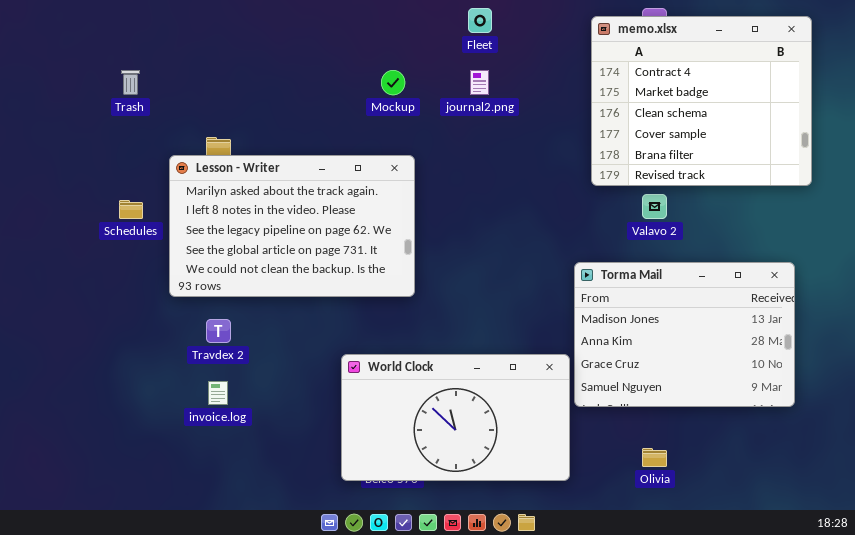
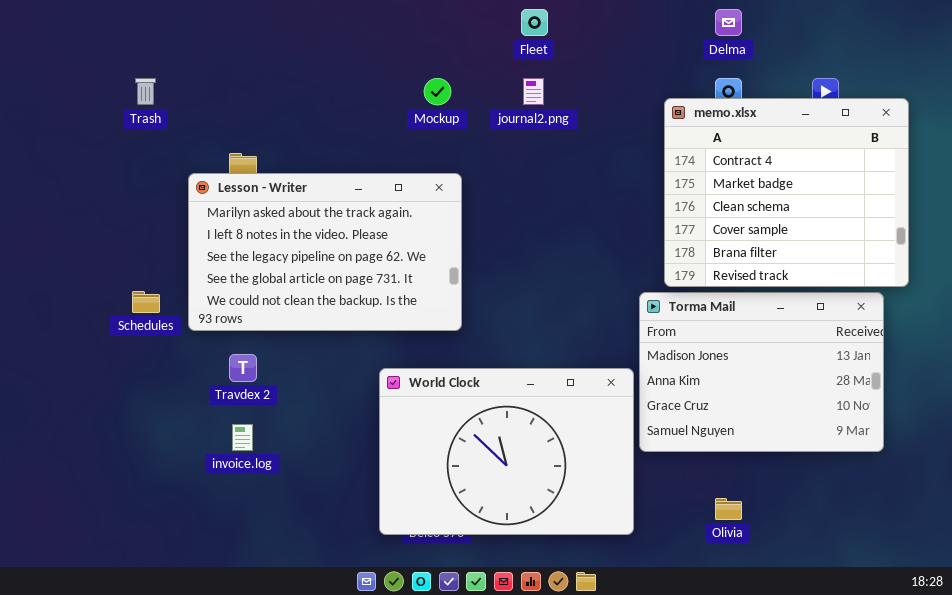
memo.xlsx: [591,16,812,186] -> [664,98,909,287], moved
Schedules: [119,200,143,219] -> [132,291,160,313], moved
World Clock: [341,354,570,481] -> [379,368,634,535], resized

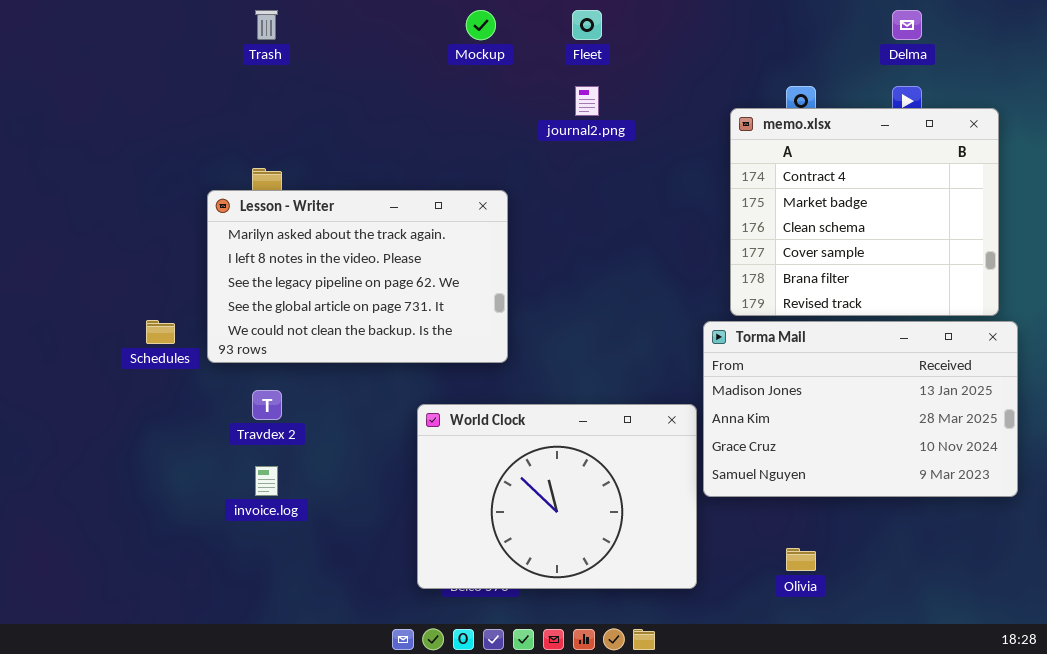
Delma: [715,9,742,36] -> [892,10,922,40], moved
Trash: [135,78,156,105] -> [255,10,278,40], moved
Mockup: [424,78,451,105] -> [466,10,496,40], moved
Torma Mail: [639,292,884,452] -> [703,321,1018,497], resized

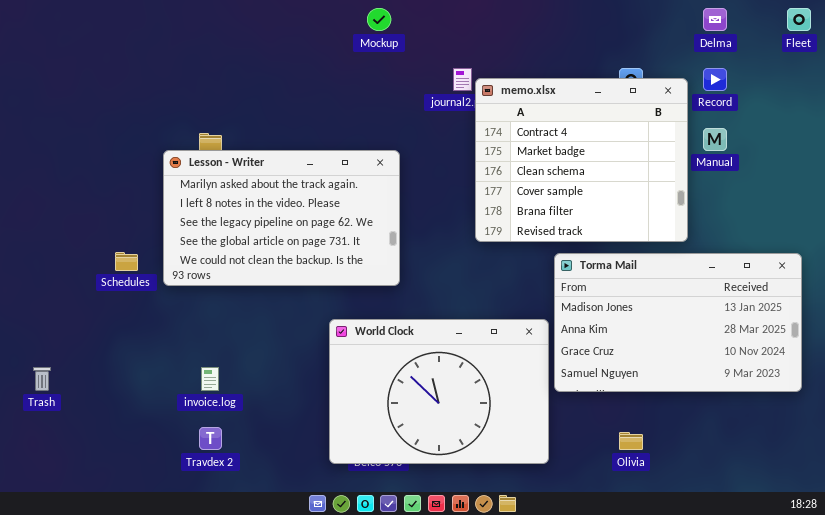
Trash: [255,10,278,40] -> [33,367,51,391], moved
Fleet: [572,10,602,40] -> [787,8,811,31], moved
memo.xlsx: [730,108,999,316] -> [475,78,688,242], moved
Travdex 2: [252,390,282,420] -> [199,427,222,450], moved

